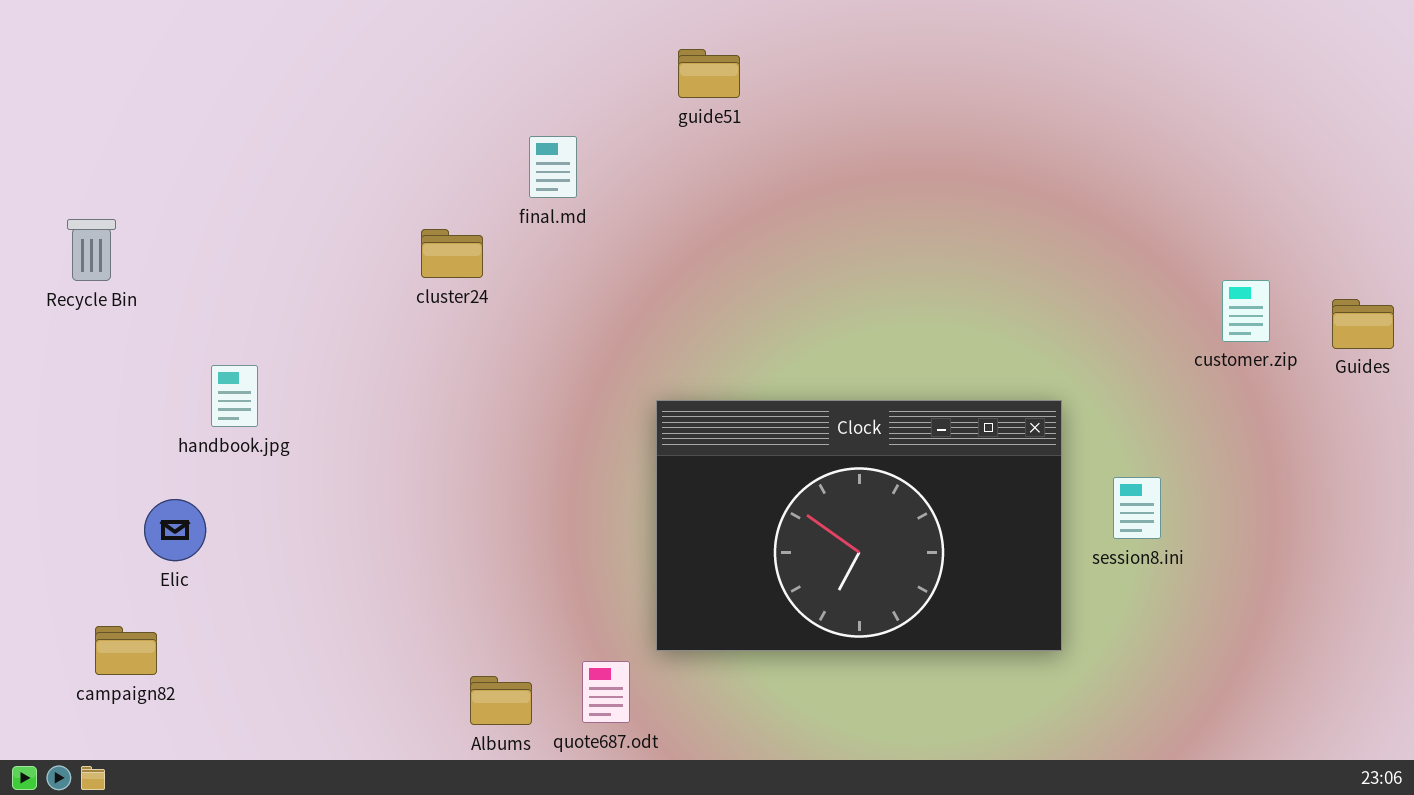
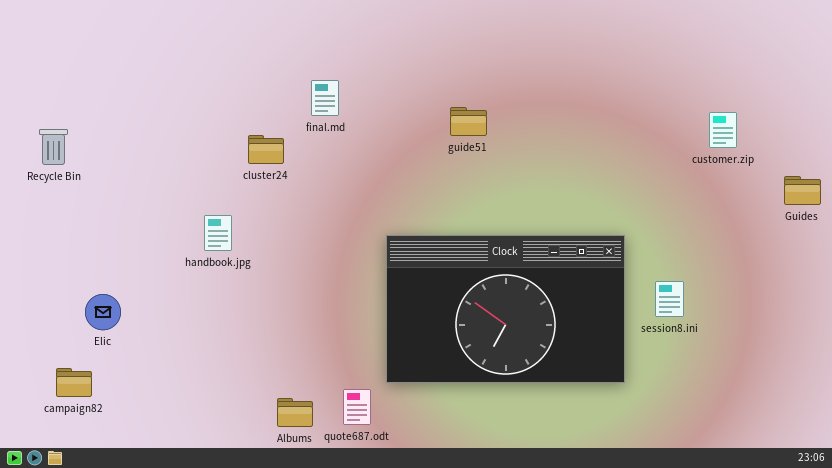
guide51: [678,49,740,98] -> [450,107,487,136], moved
customer.zip: [1222,280,1270,342] -> [709,112,737,148], moved
handbook.jpg: [211,365,258,427] -> [204,215,232,251], moved

